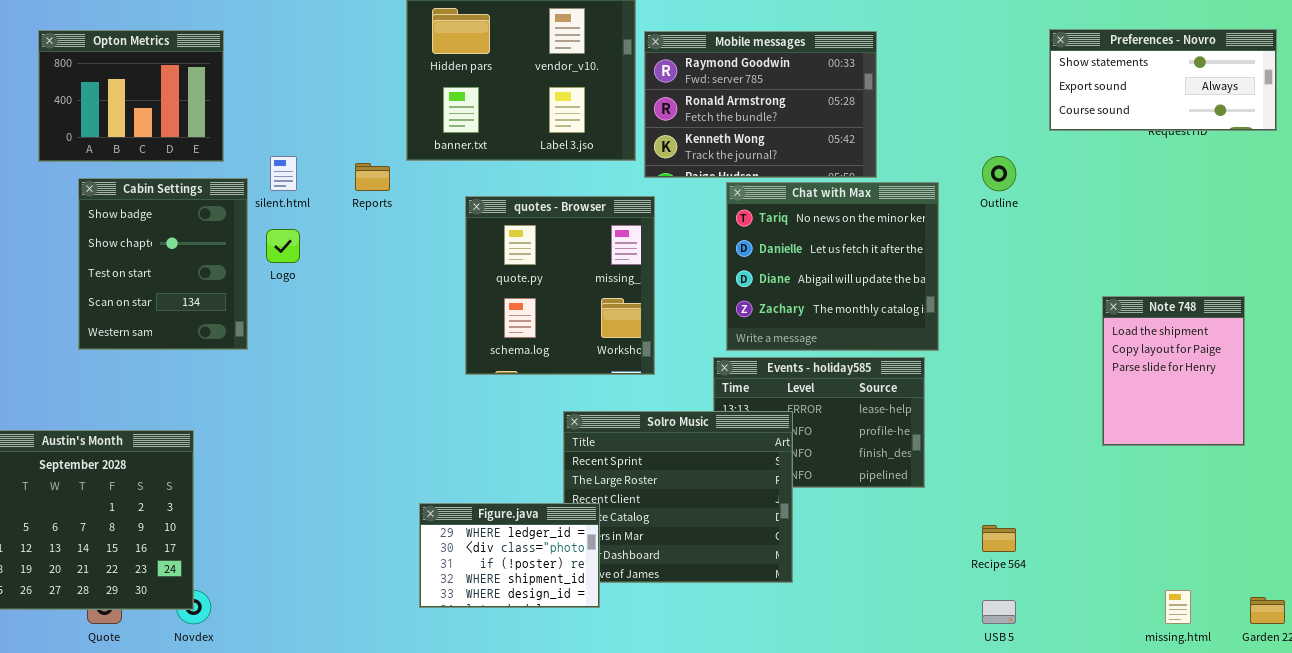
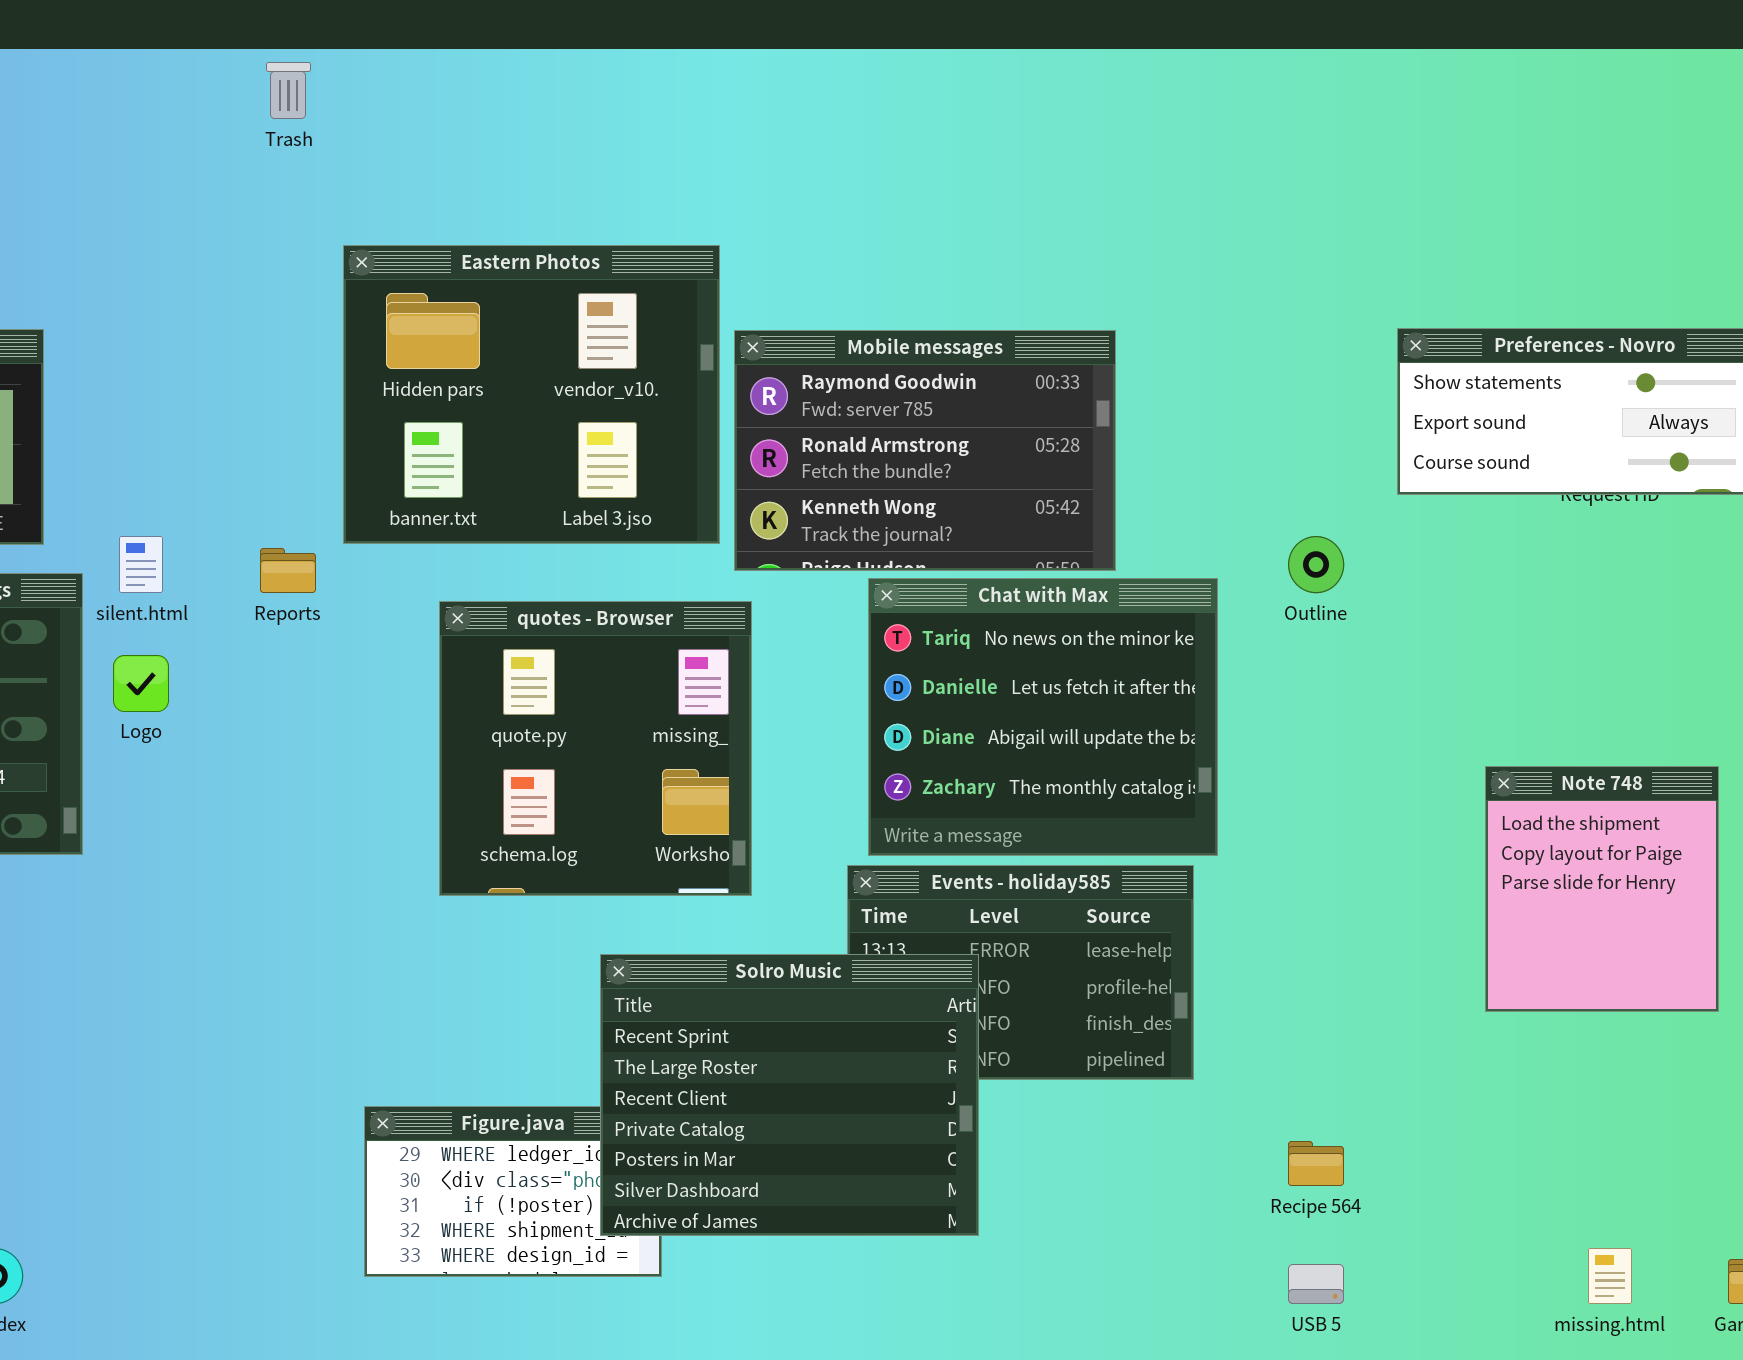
Solro Music: [563,411,793,583] -> [600,954,979,1236], raised

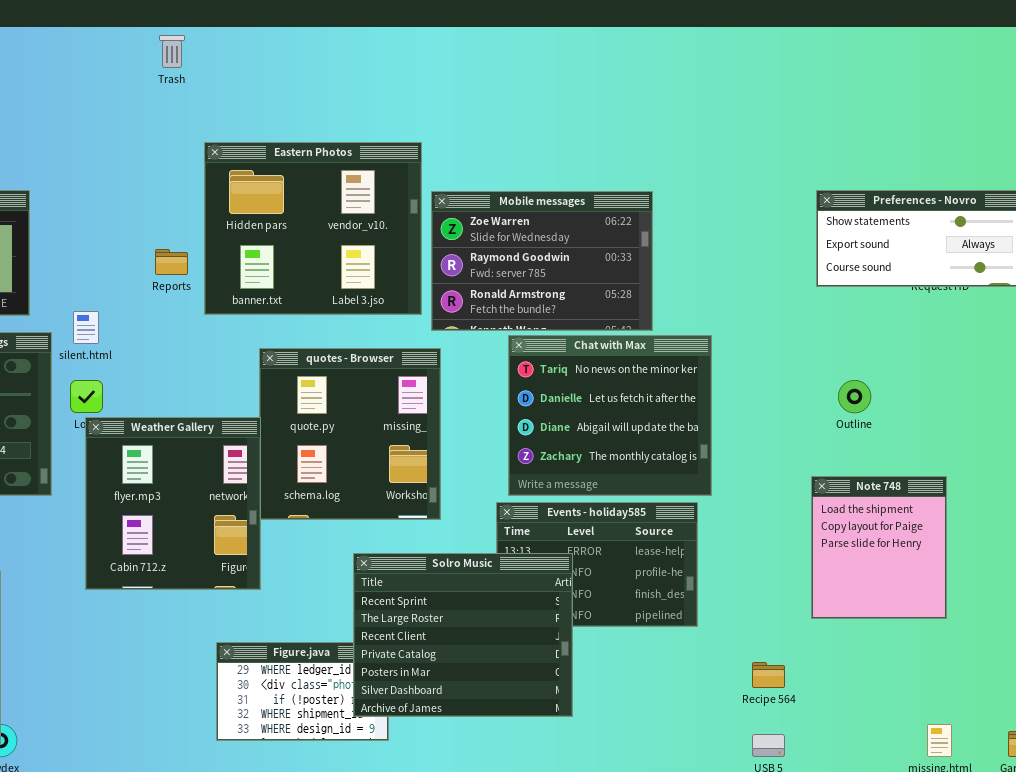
Mobile messages: [734,330,1116,571] -> [431,191,653,331], scrolled up 1 row
Outline: [1288,536,1344,593] -> [838,380,871,413], moved
Reports: [260,548,316,593] -> [155,249,188,275], moved
Weather Gallery: none -> [85,417,261,590], opened
Note 748: [1485,766,1719,1012] -> [811,476,947,619], moved

